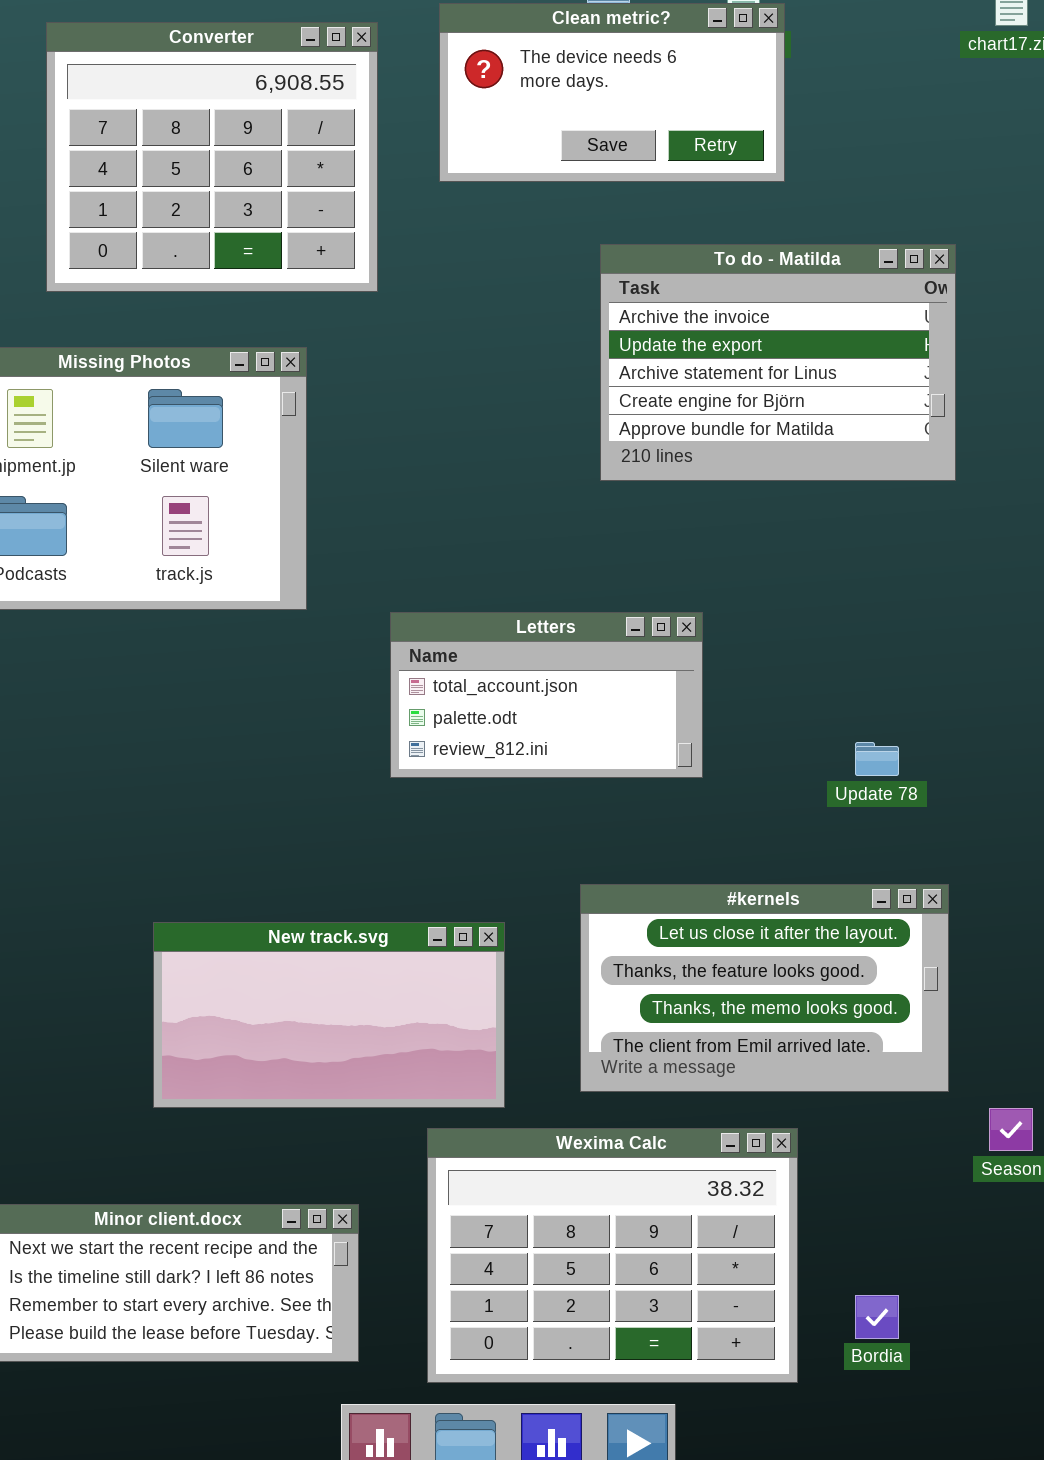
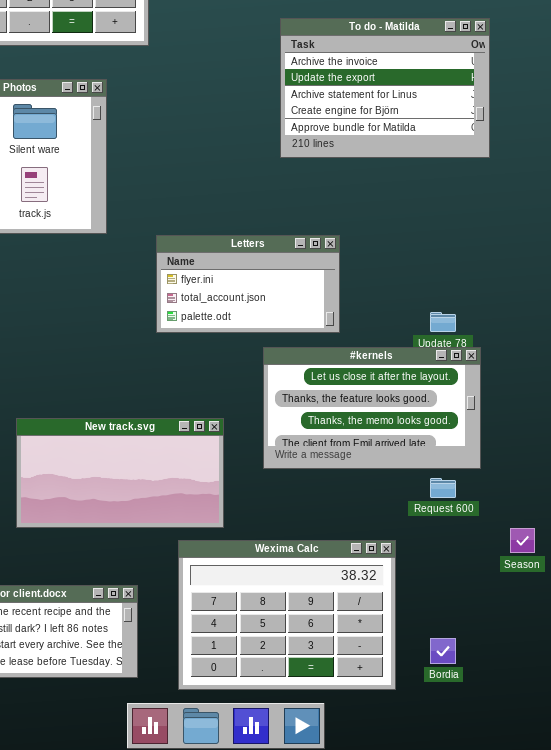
Letters: [390,612,703,778] -> [156,235,340,333], scrolled up 1 row
#kernels: [580,884,949,1092] -> [263,347,481,469], moved

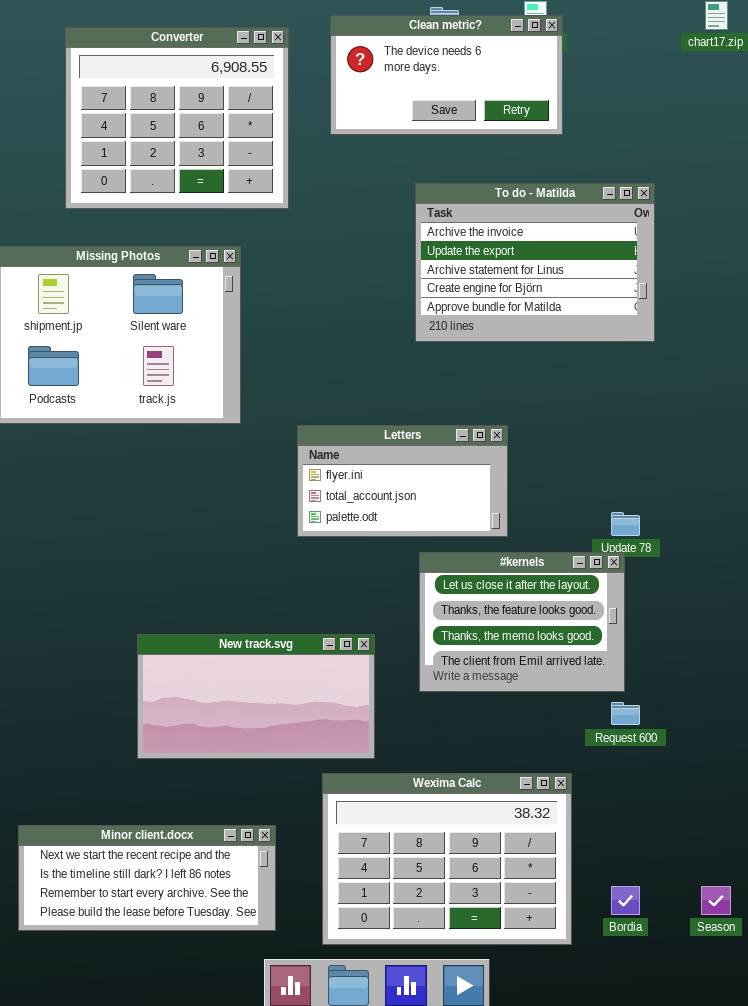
To do - Matilda: [280,18,490,158] -> [415,183,655,342], moved
#kernels: [263,347,481,469] -> [419,552,625,692], resized
Season: [510,528,535,553] -> [701,886,731,915], moved

